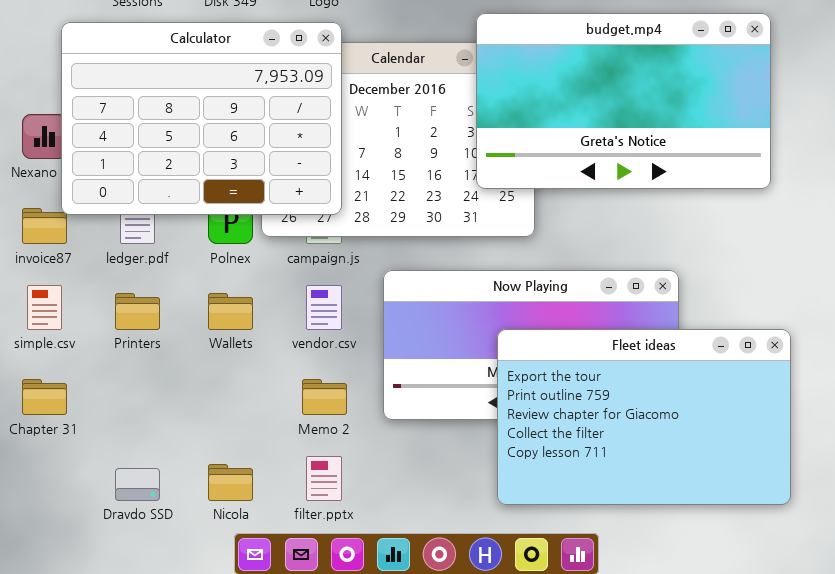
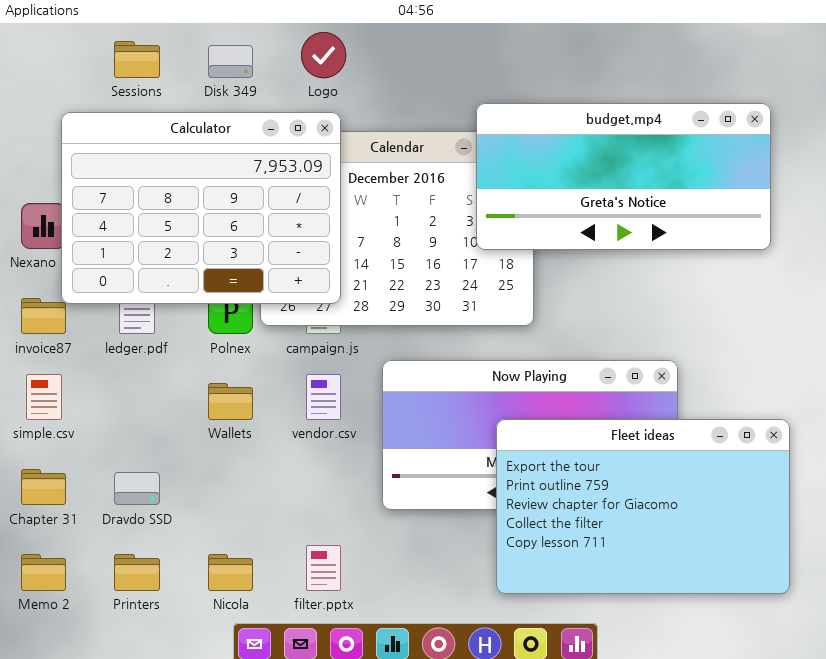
budget.mp4: [476,13,771,189] -> [476,103,771,250], resized
Printers: [115,293,160,330] -> [114,554,160,591], moved
Memo 2: [302,379,347,415] -> [21,554,66,591], moved
Dravdo SSD: [115,468,160,501] -> [114,472,160,505], moved

